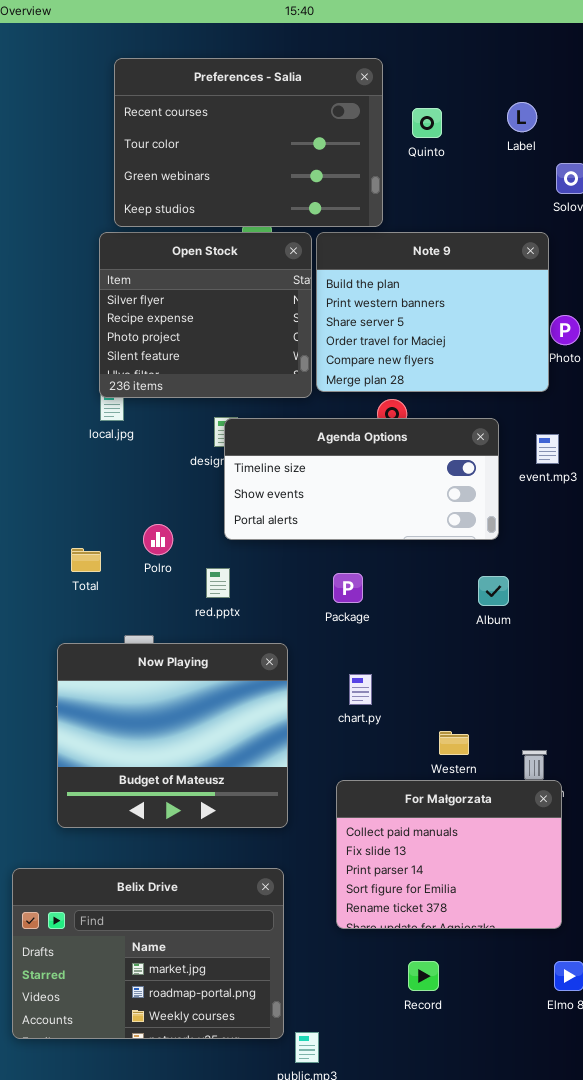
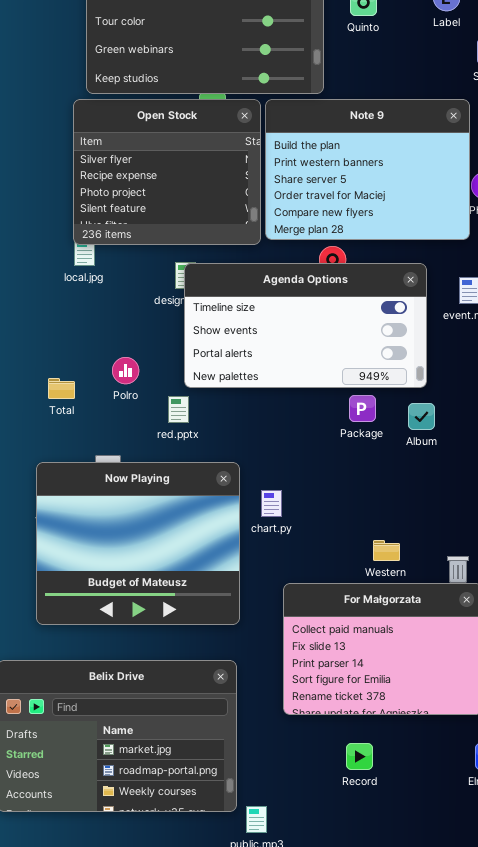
Agenda Options: [224,418,499,540] -> [184,263,427,388], resized
Package: [333,573,363,603] -> [349,395,376,422], moved
chart.py: [349,674,372,705] -> [261,490,282,517], moved

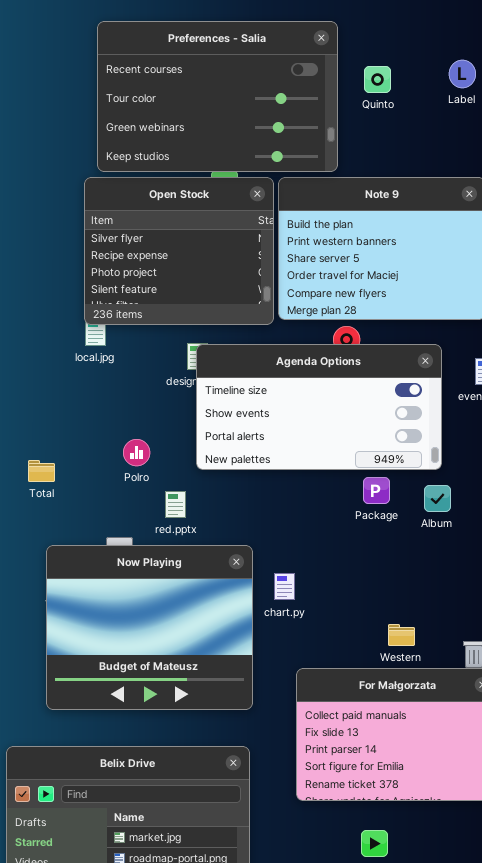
Total: [48,378,75,399] -> [28,460,55,482], moved
red.pptx: [168,396,189,423] -> [165,491,186,518], moved

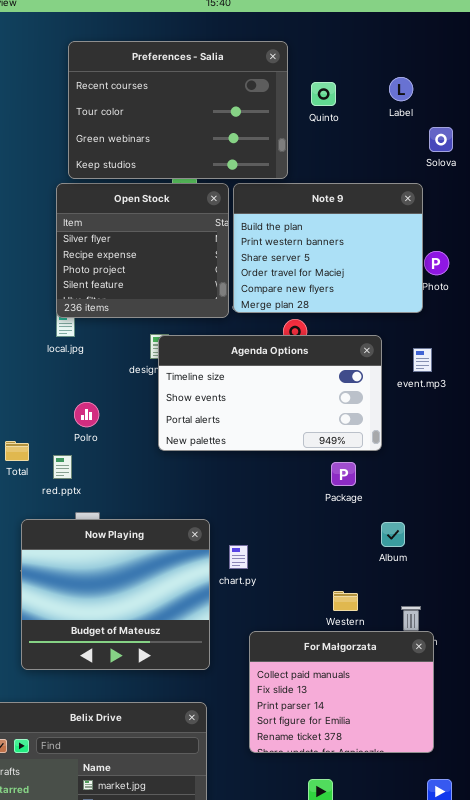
Polro: [123,439,150,466] -> [74,402,99,427], moved
Package: [363,477,390,504] -> [331,462,356,486], moved
Album: [424,485,451,512] -> [381,522,405,547], moved
red.pptx: [165,491,186,518] -> [53,455,72,479], moved

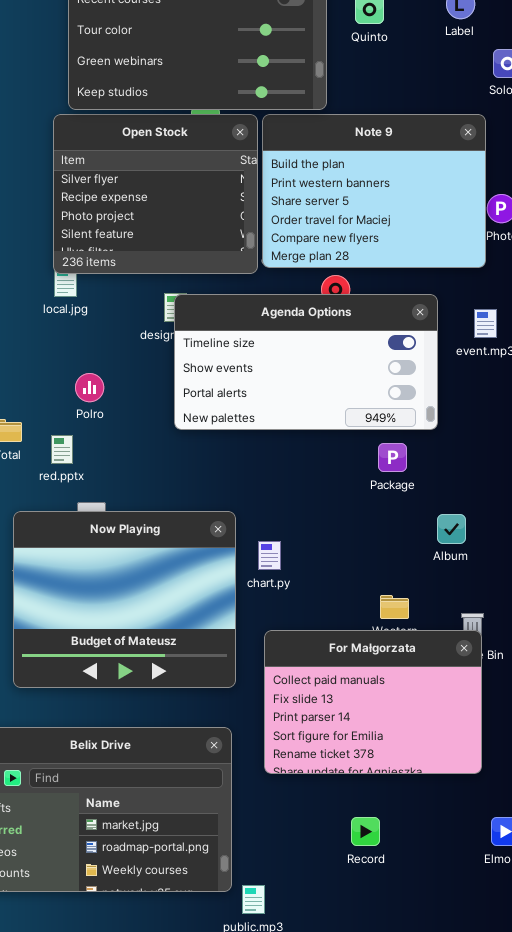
For Małgorzata: [249,631,434,753] -> [264,630,482,774], moved

